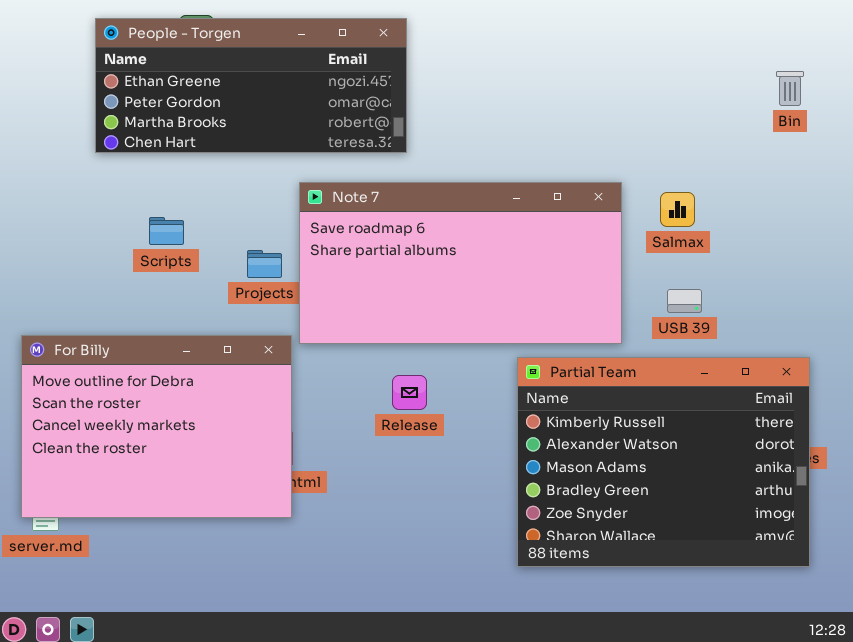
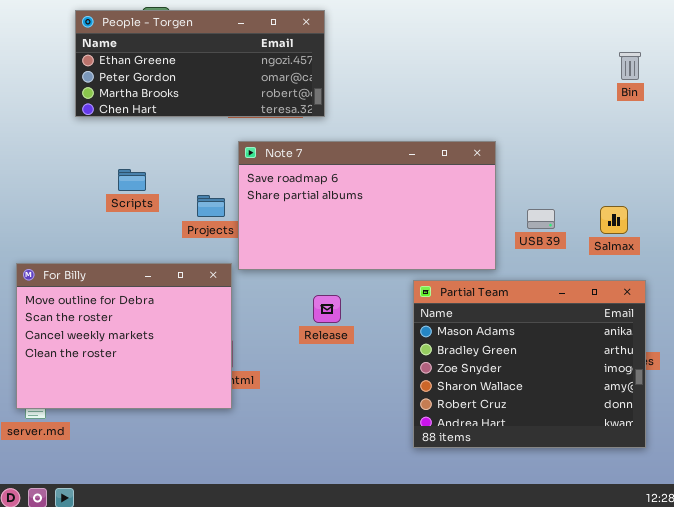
Salmax: [660,192,695,227] -> [600,206,628,234], moved
USB 39: [667,289,702,313] -> [527,209,555,229], moved
Partial Team: [517,357,810,567] -> [413,280,646,448], scrolled down 2 rows

